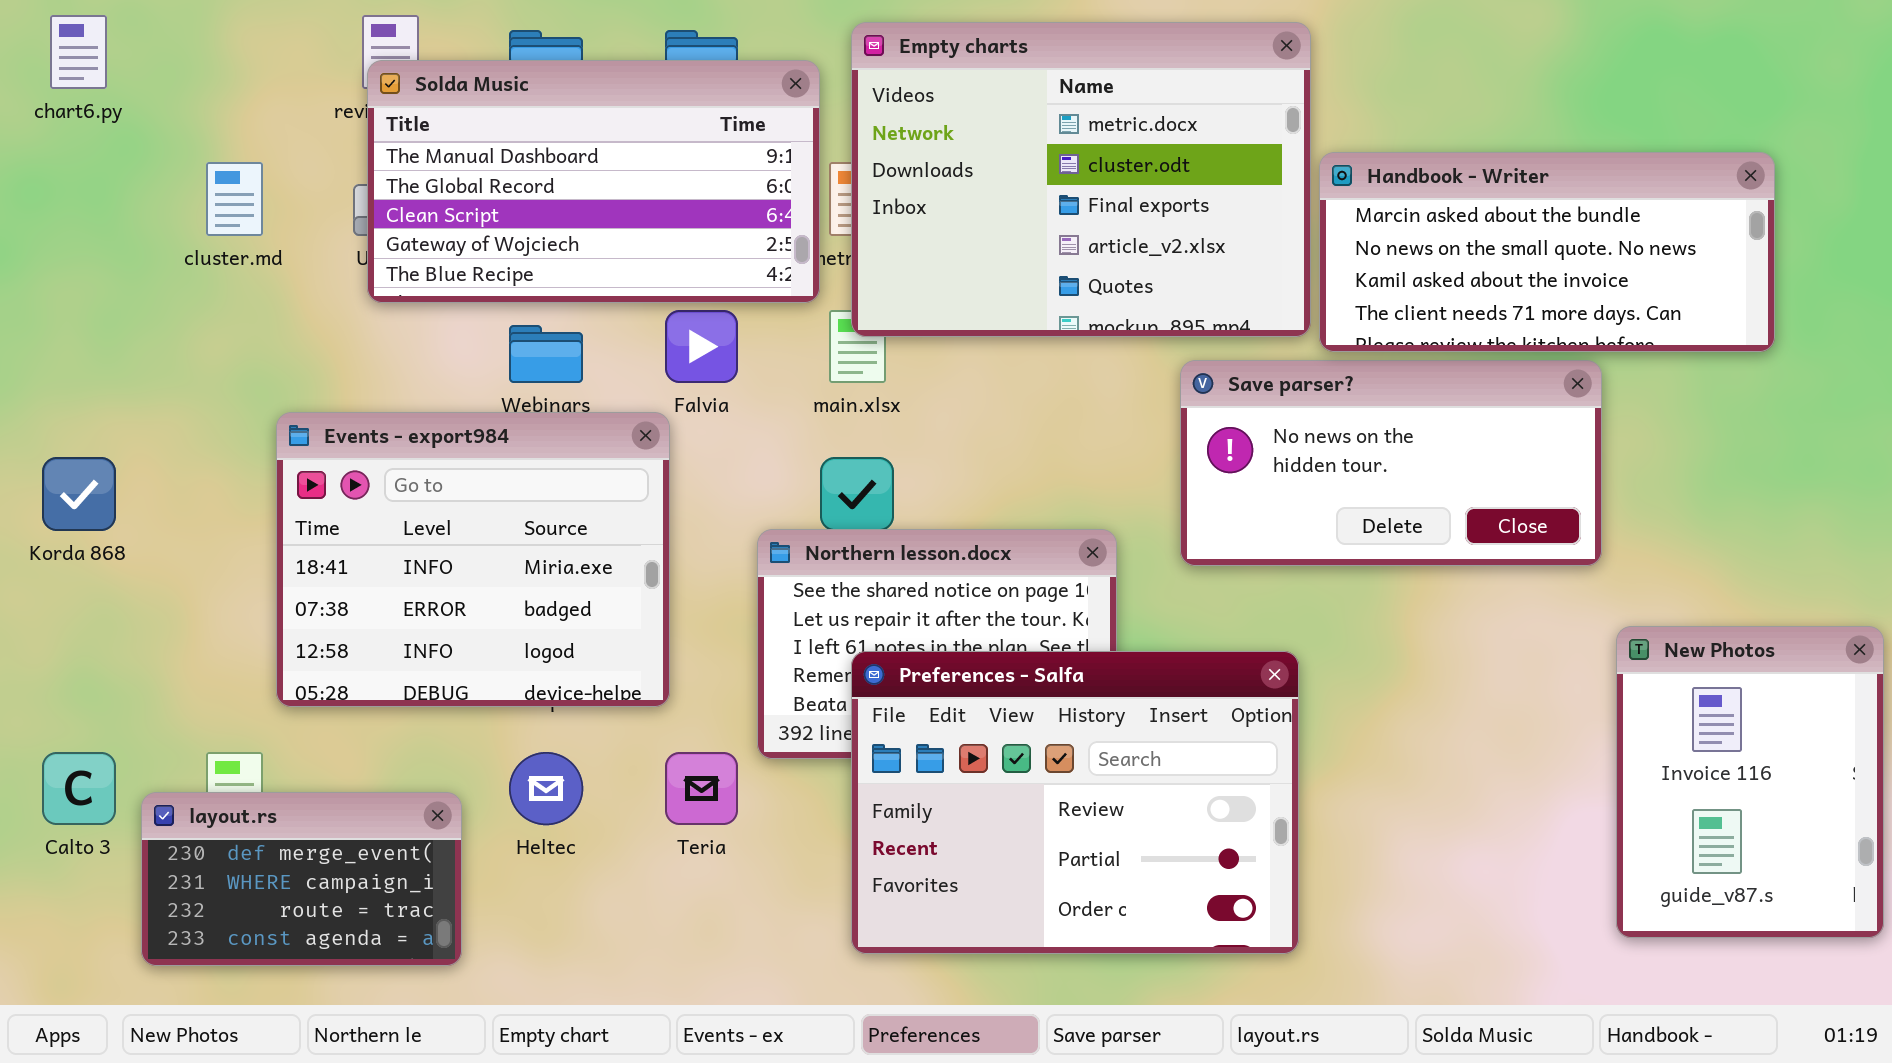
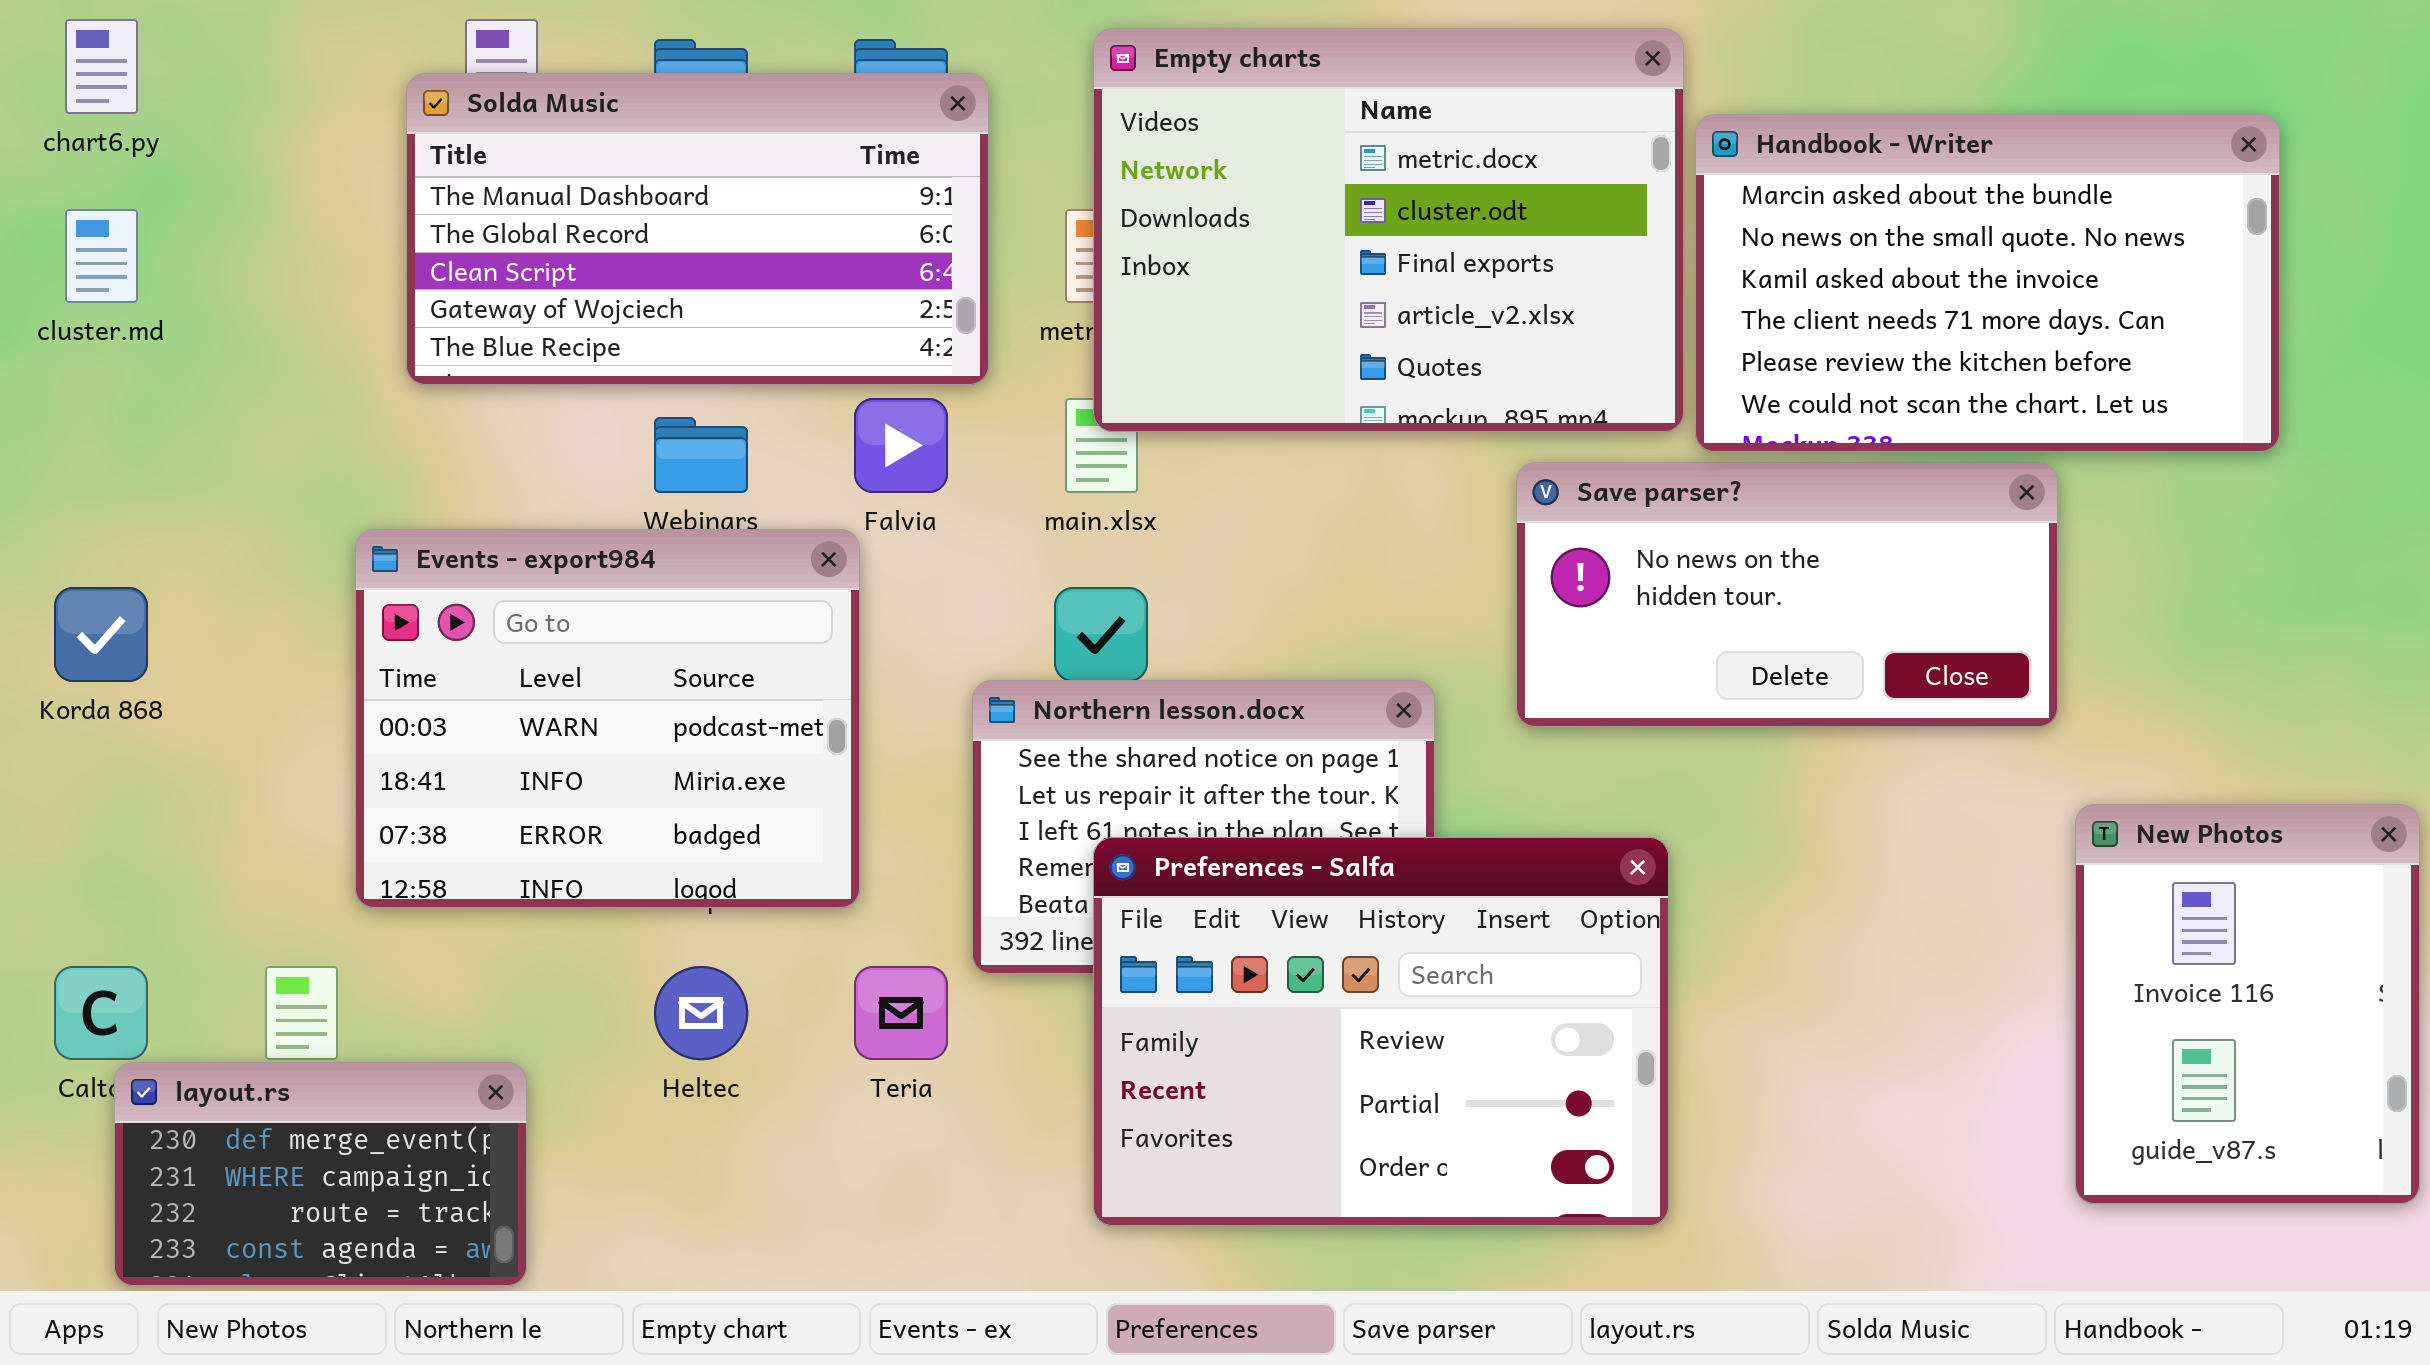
Solda Music: [367,60,820,303] -> [406,73,989,385], moved
Handbook - Writer: [1319,152,1775,352] -> [1695,114,2280,452], resized
cluster.md: [206,162,263,236] -> [65,209,138,303], moved
Events - export984: [276,412,670,707] -> [355,529,860,908], scrolled up 1 row
layout.rs: [141,792,462,966] -> [114,1062,527,1286], moved

